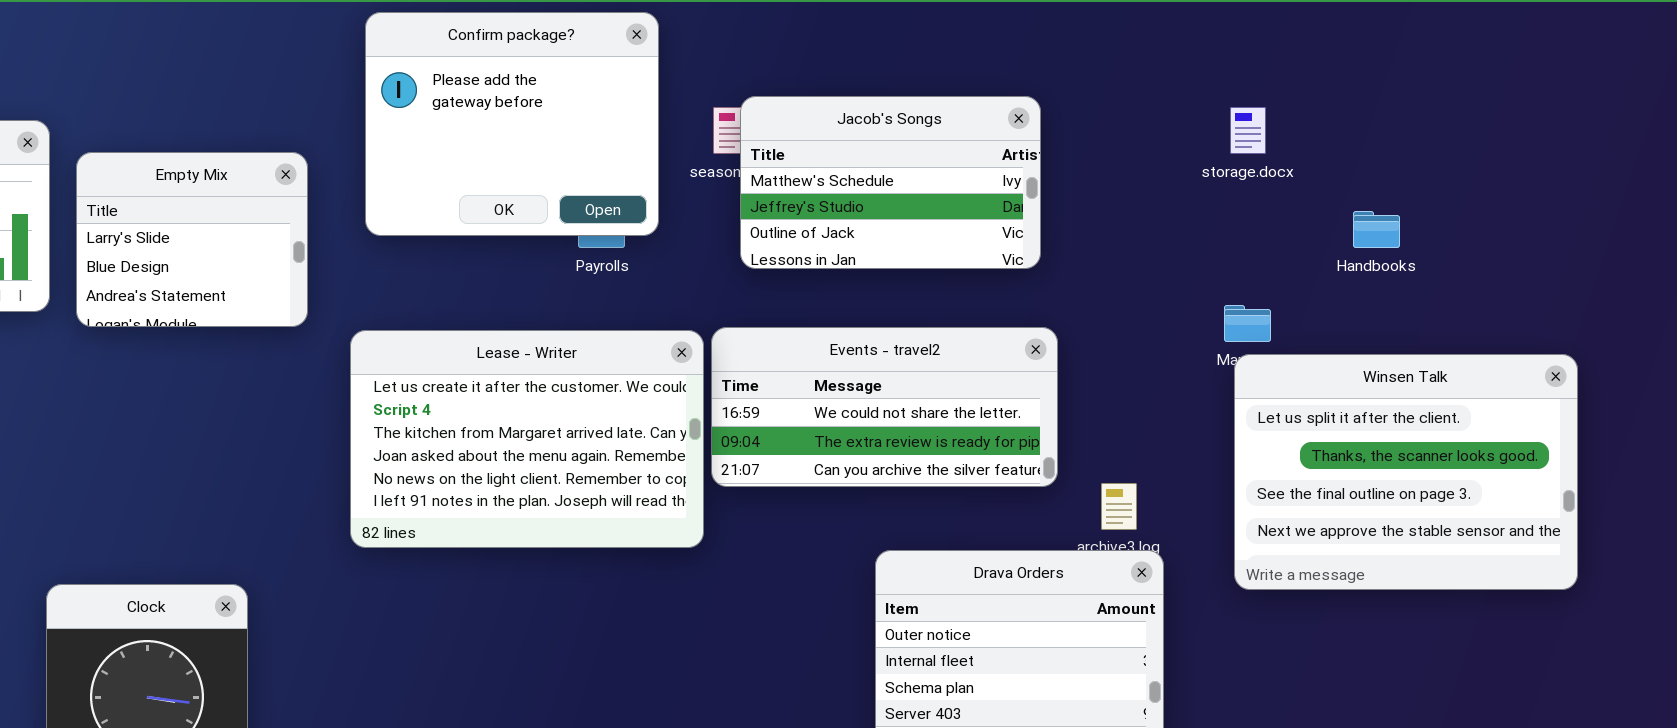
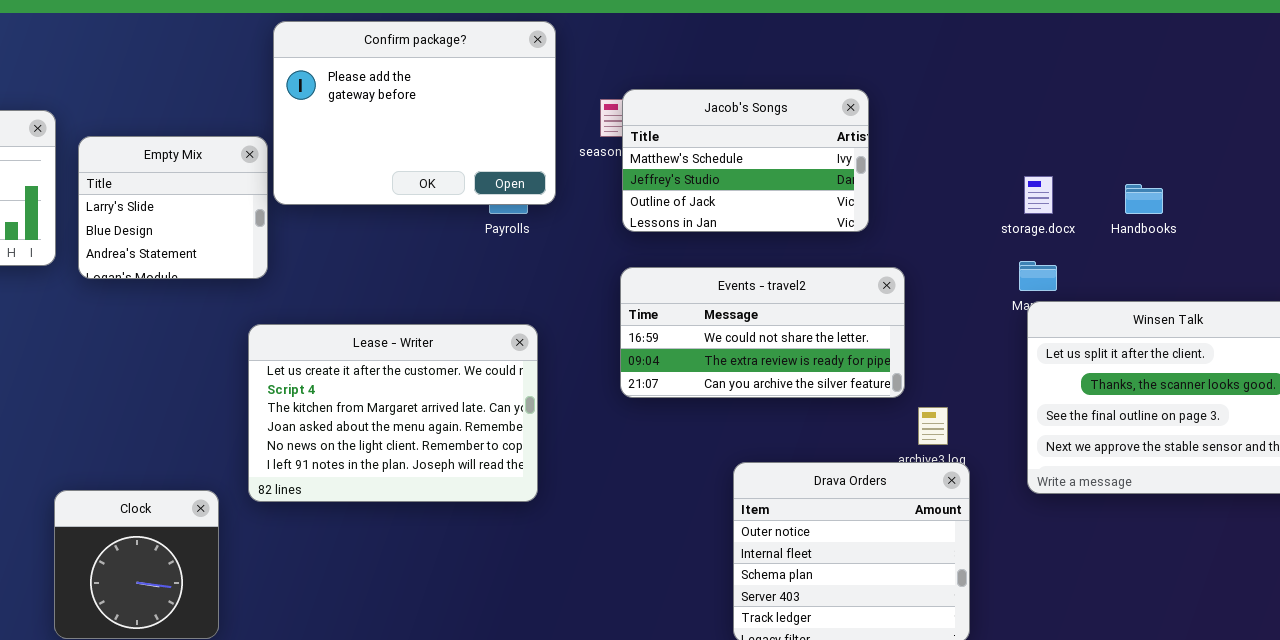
Confirm package?: [365,12,659,236] -> [273,21,556,205], resized
storage.docx: [1230,107,1266,154] -> [1024,176,1053,214], moved
Events - travel2: [711,327,1058,487] -> [620,267,905,398], moved
Lease - Writer: [350,330,704,548] -> [248,324,538,502], moved

